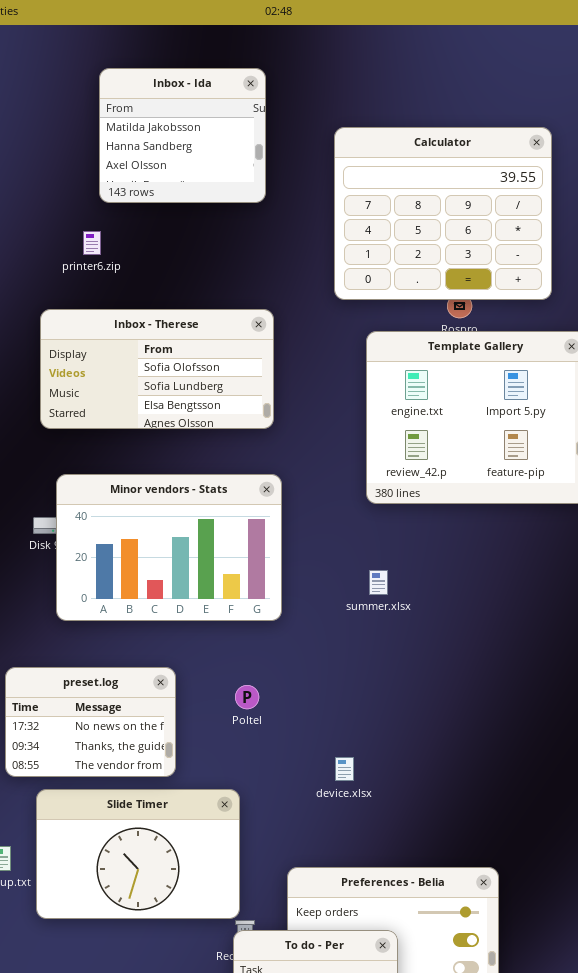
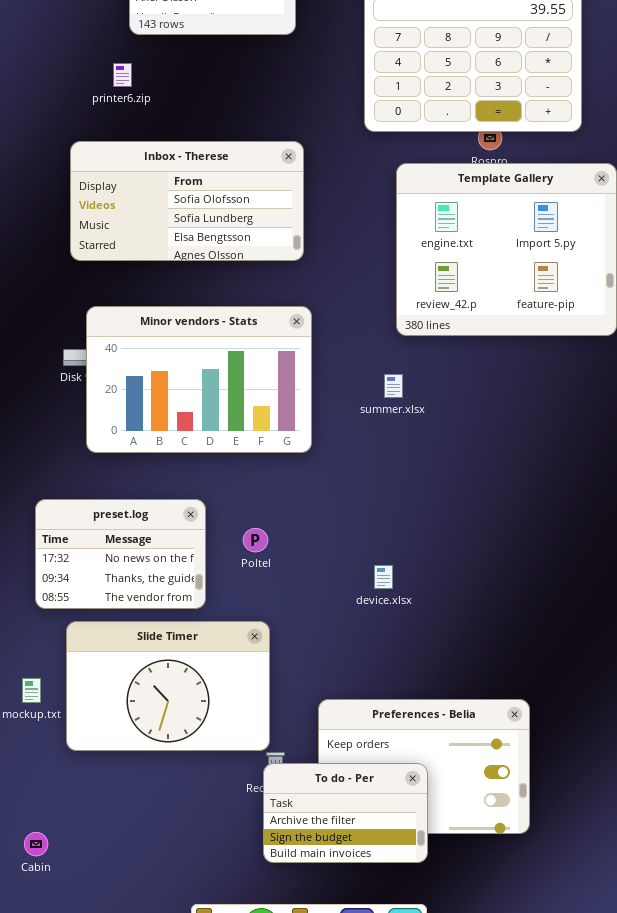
summer.xlsx: [369,570,388,595] -> [384,374,403,398], moved
Poltel: [235,685,259,709] -> [243,528,268,552], moved
device.xlsx: [335,757,354,781] -> [374,565,393,589], moved

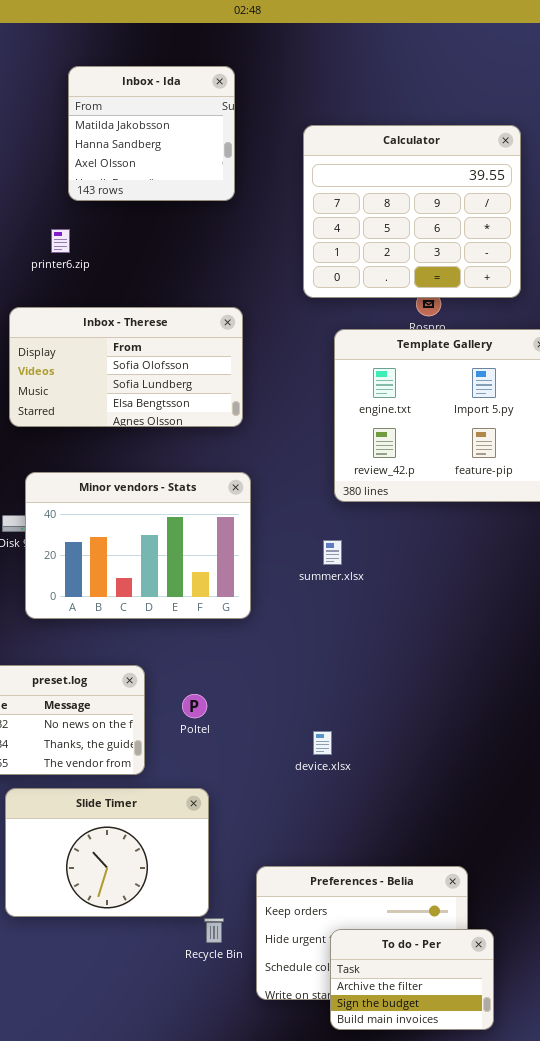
To do - Per: [263,763,428,863] -> [330,929,494,1030], moved

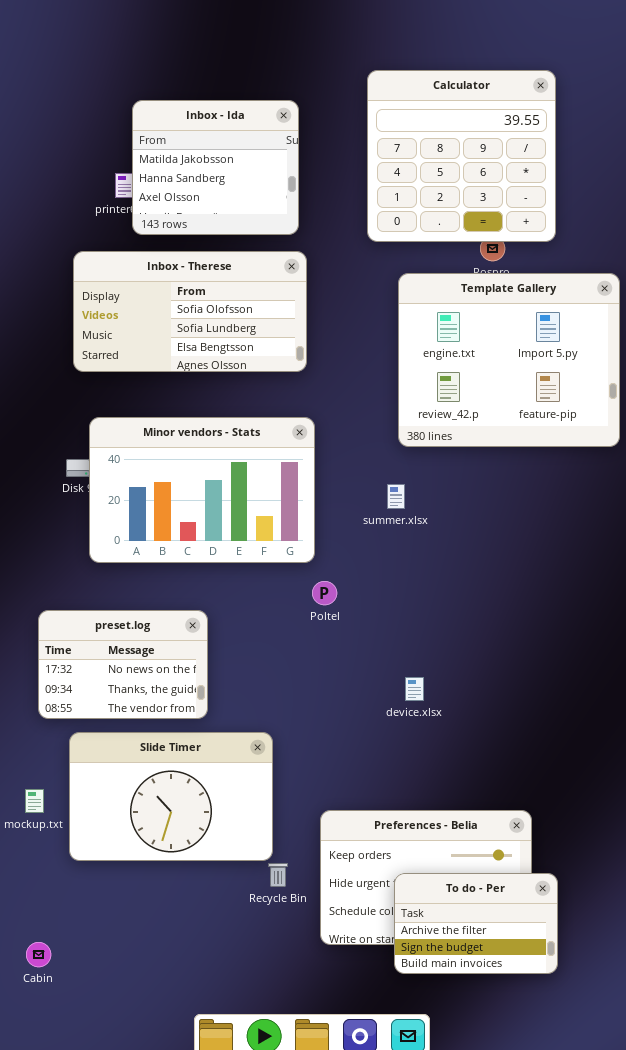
Inbox - Ida: [68,66,235,201] -> [132,100,299,235], moved
Calculator: [303,125,521,298] -> [367,70,556,242], resized
Poltel: [182,694,207,718] -> [312,581,337,605], moved
device.xlsx: [313,731,332,755] -> [405,677,424,701], moved

